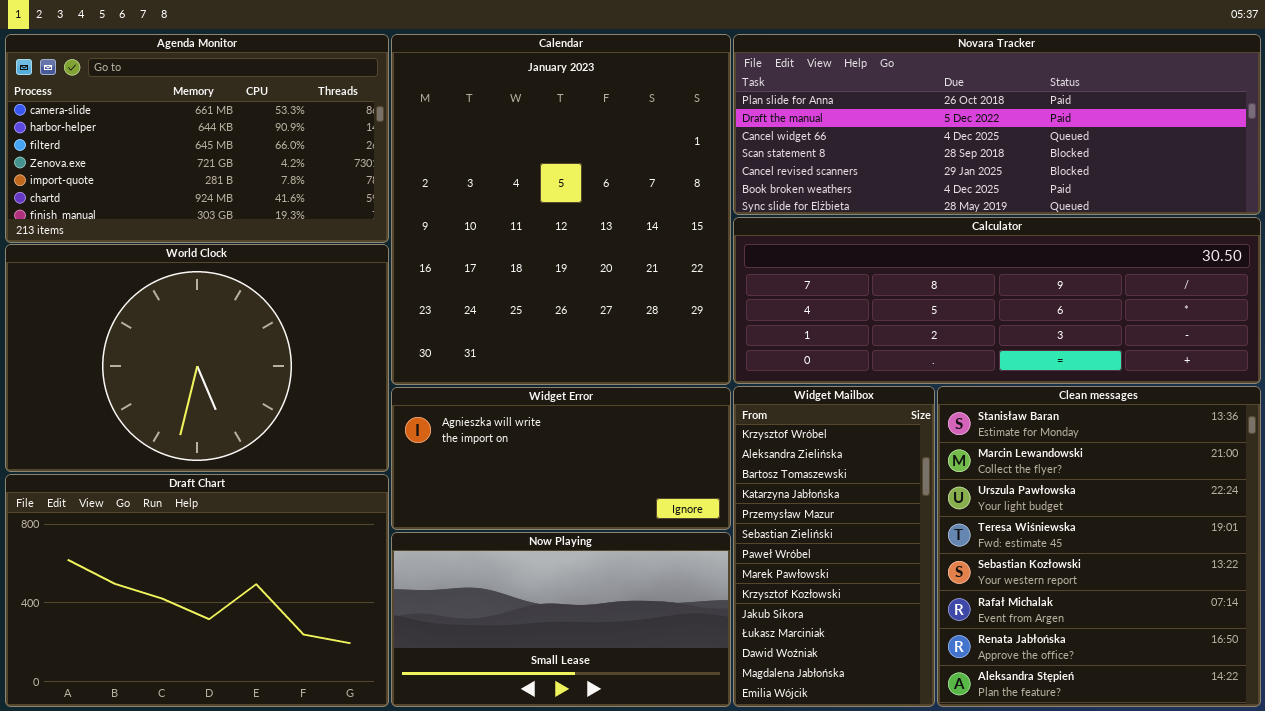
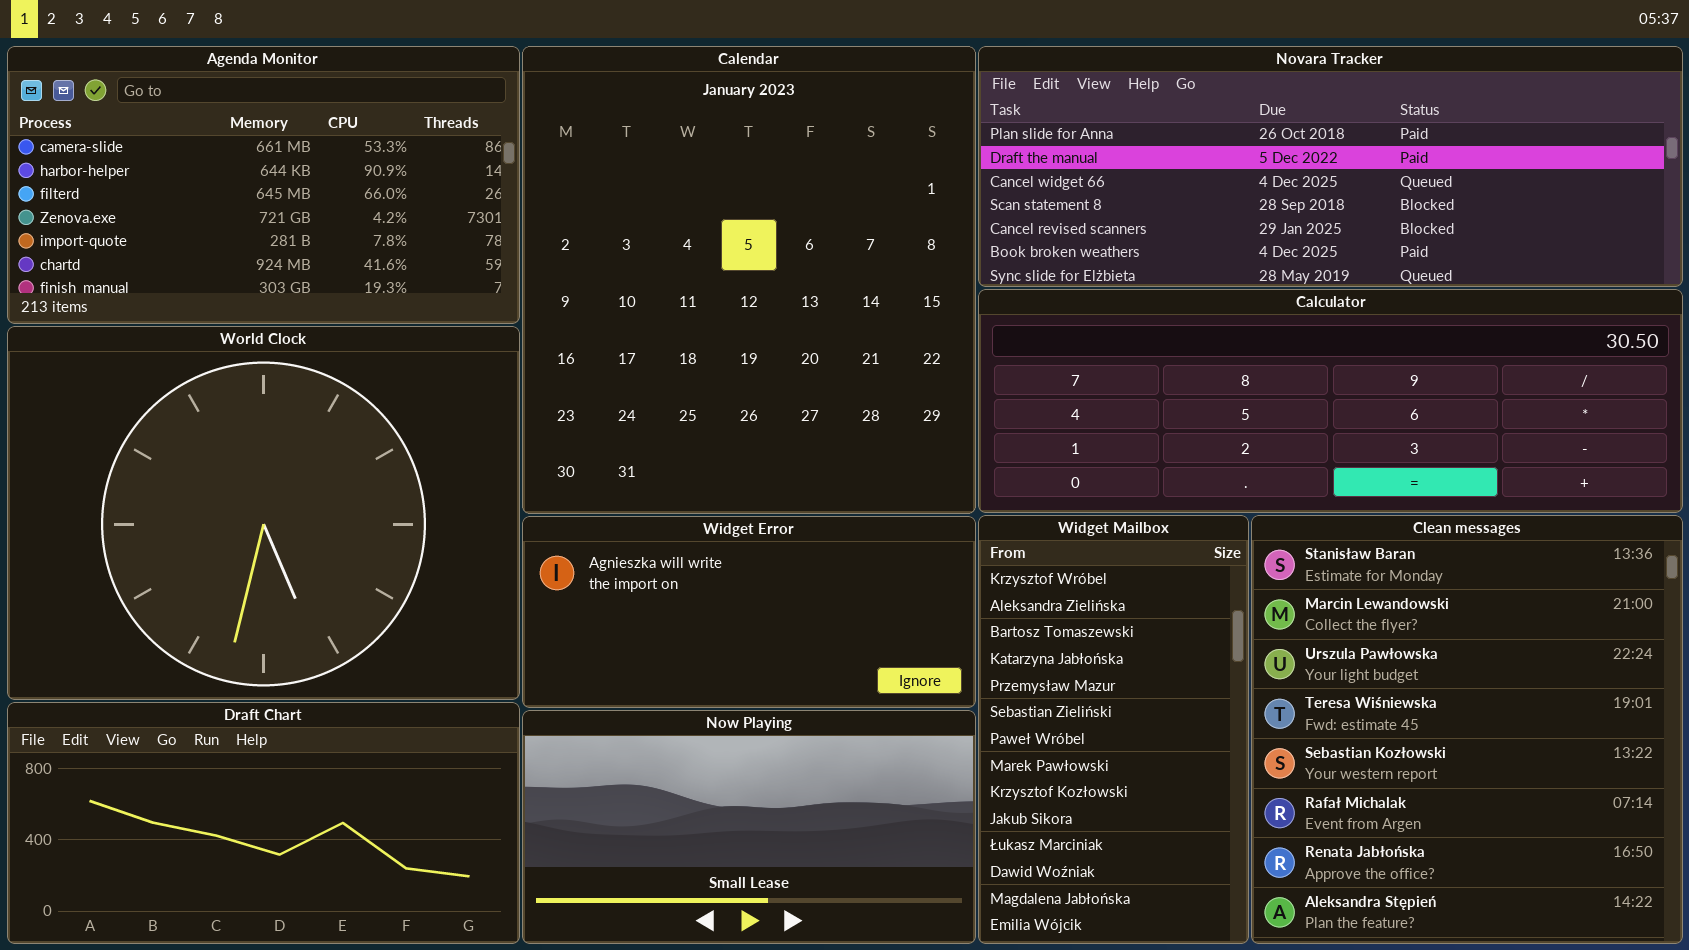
World Clock: [5,244,389,472] -> [7,326,520,700], resized
Draft Chart: [5,474,389,707] -> [7,702,520,944], resized

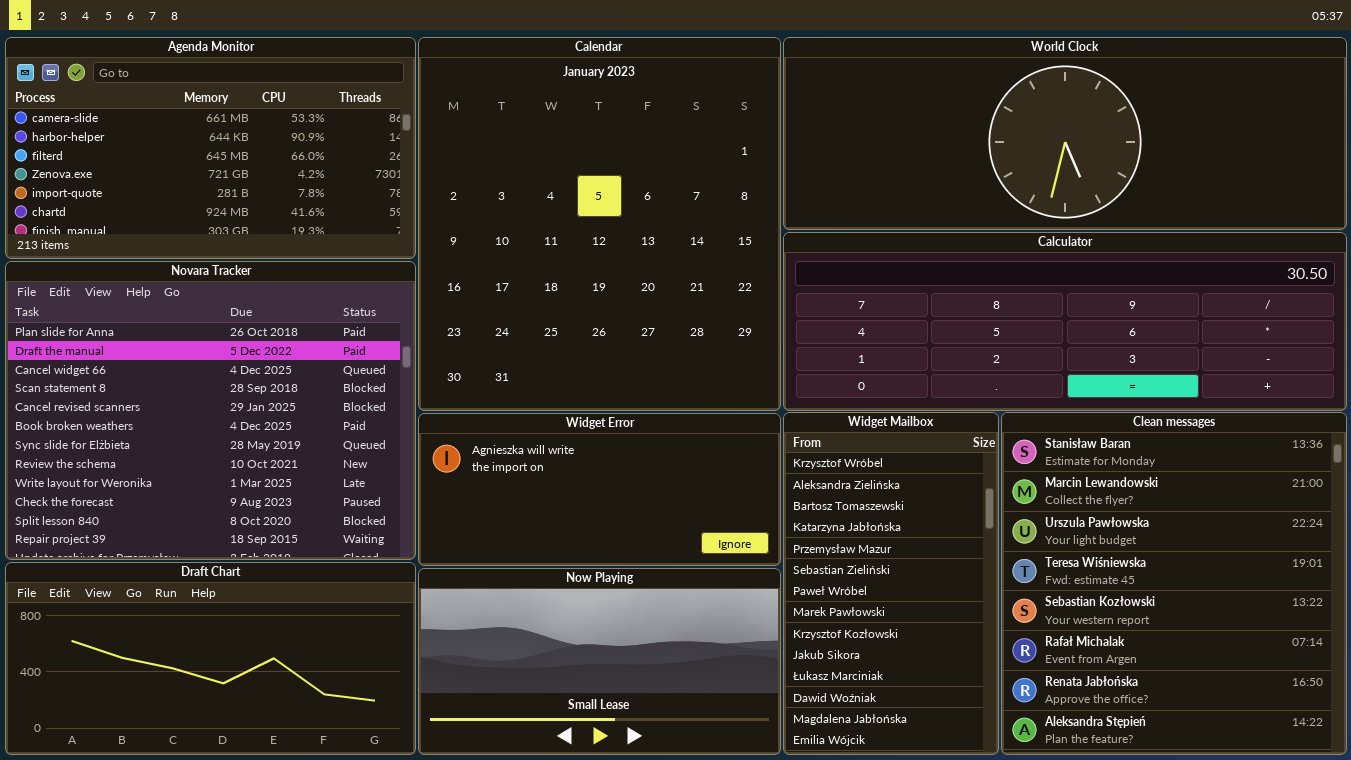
Novara Tracker: [978,46,1683,287] -> [5,261,416,560], moved, resized
World Clock: [7,326,520,700] -> [783,37,1347,230], moved, resized

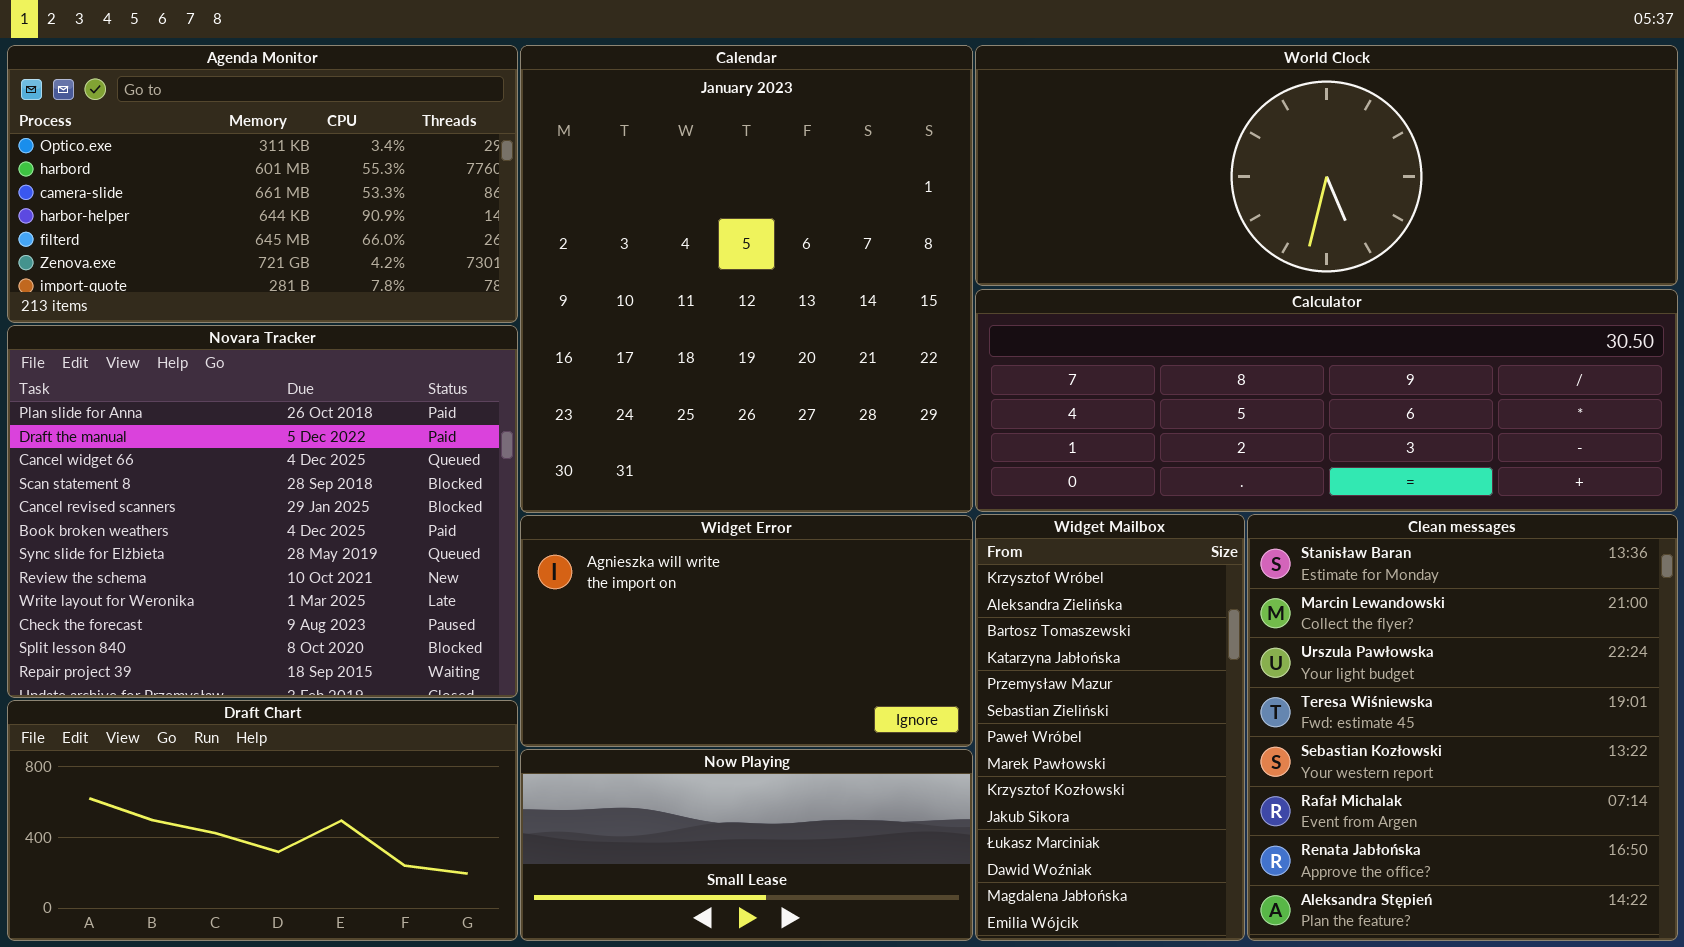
Agenda Monitor: [5,37,416,259] -> [7,45,518,323], scrolled up 2 rows
Widget Error: [418,413,781,566] -> [520,515,973,747], resized
Now Playing: [418,568,781,755] -> [520,749,973,941], resized

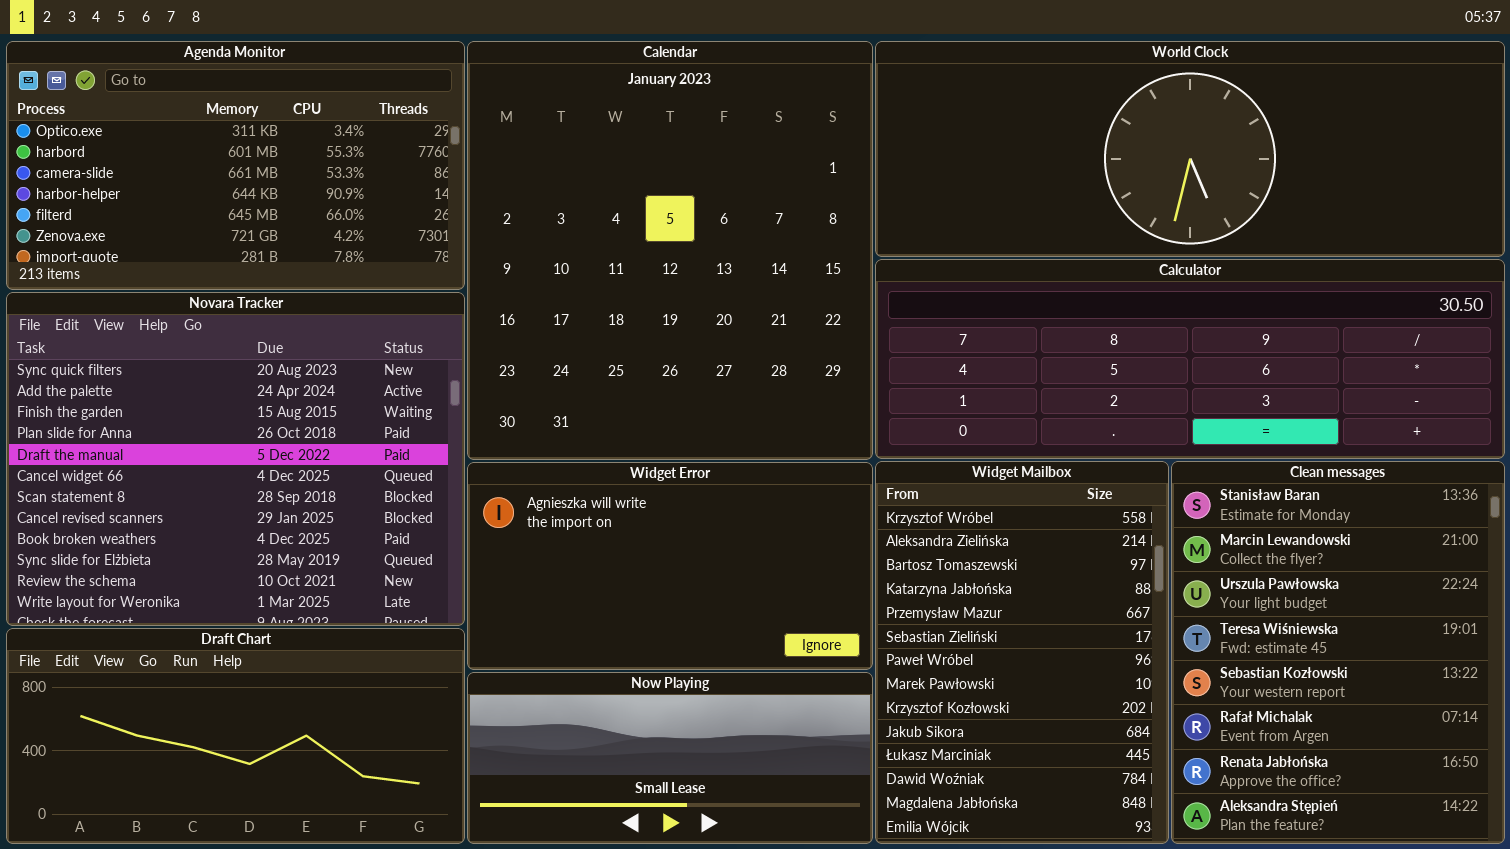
Novara Tracker: [7,325,518,698] -> [6,292,465,626], scrolled up 3 rows
Widget Mailbox: [975,514,1245,941] -> [875,461,1169,844], resized
Clean messages: [1247,514,1678,941] -> [1171,461,1505,844], resized

